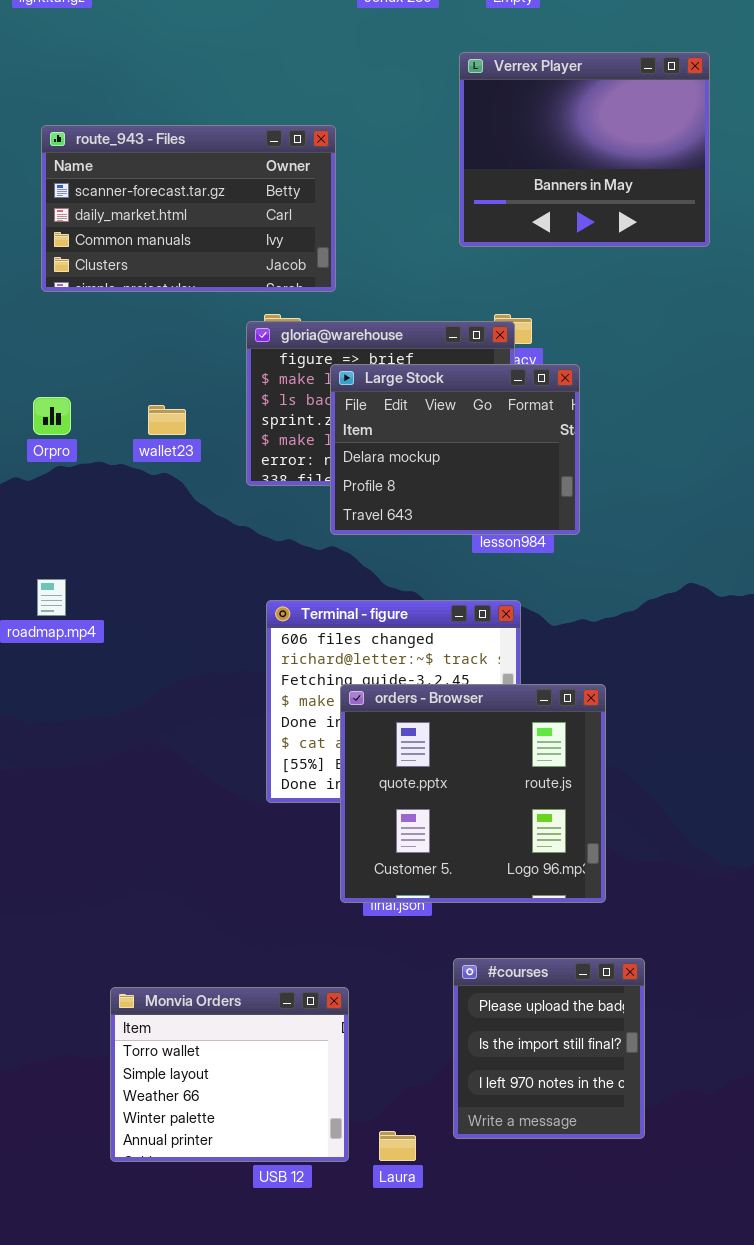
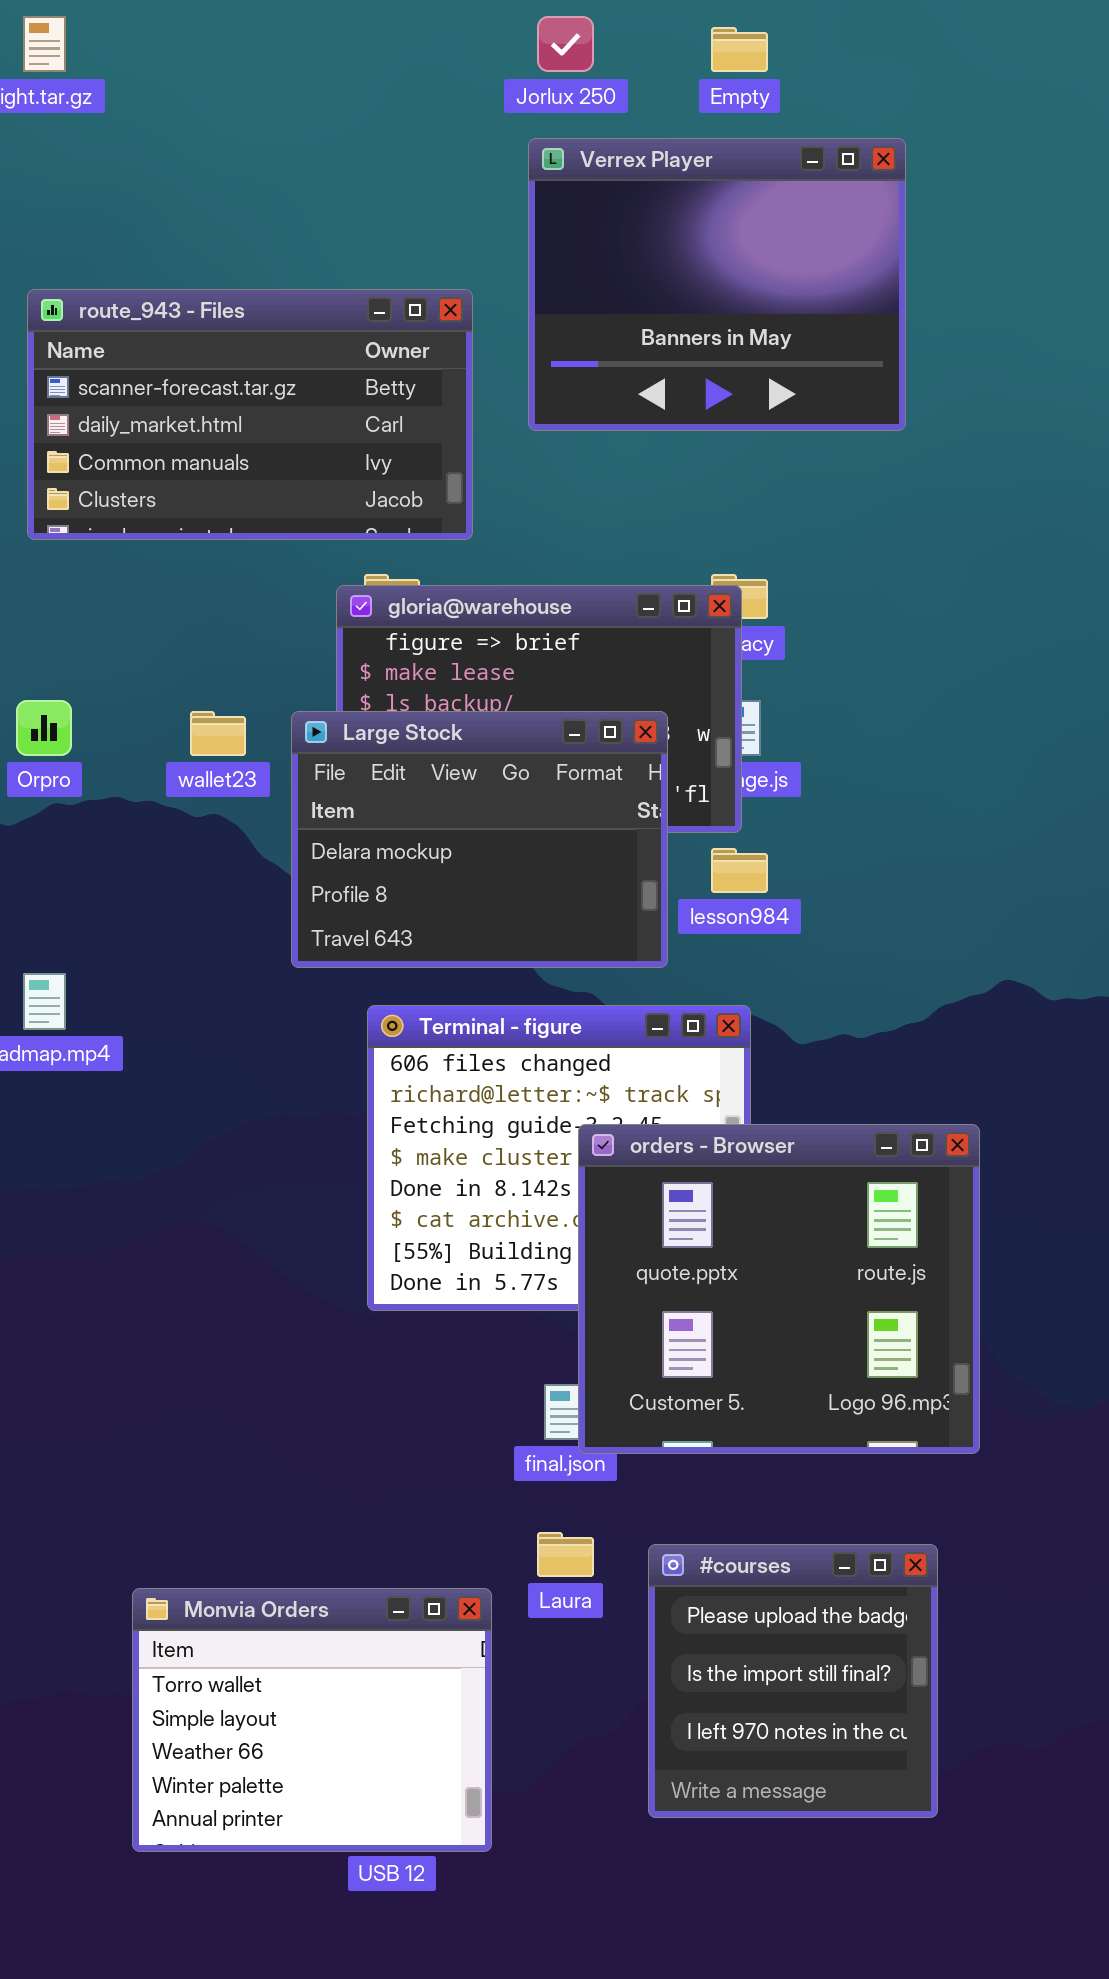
Verrex Player: [459,52,710,247] -> [528,138,906,431], moved
Large Stock: [330,364,580,535] -> [291,711,668,968], moved
orders - Browser: [340,684,606,903] -> [578,1124,980,1454], moved
Laura: [379,1131,416,1161] -> [537,1532,594,1577], moved

